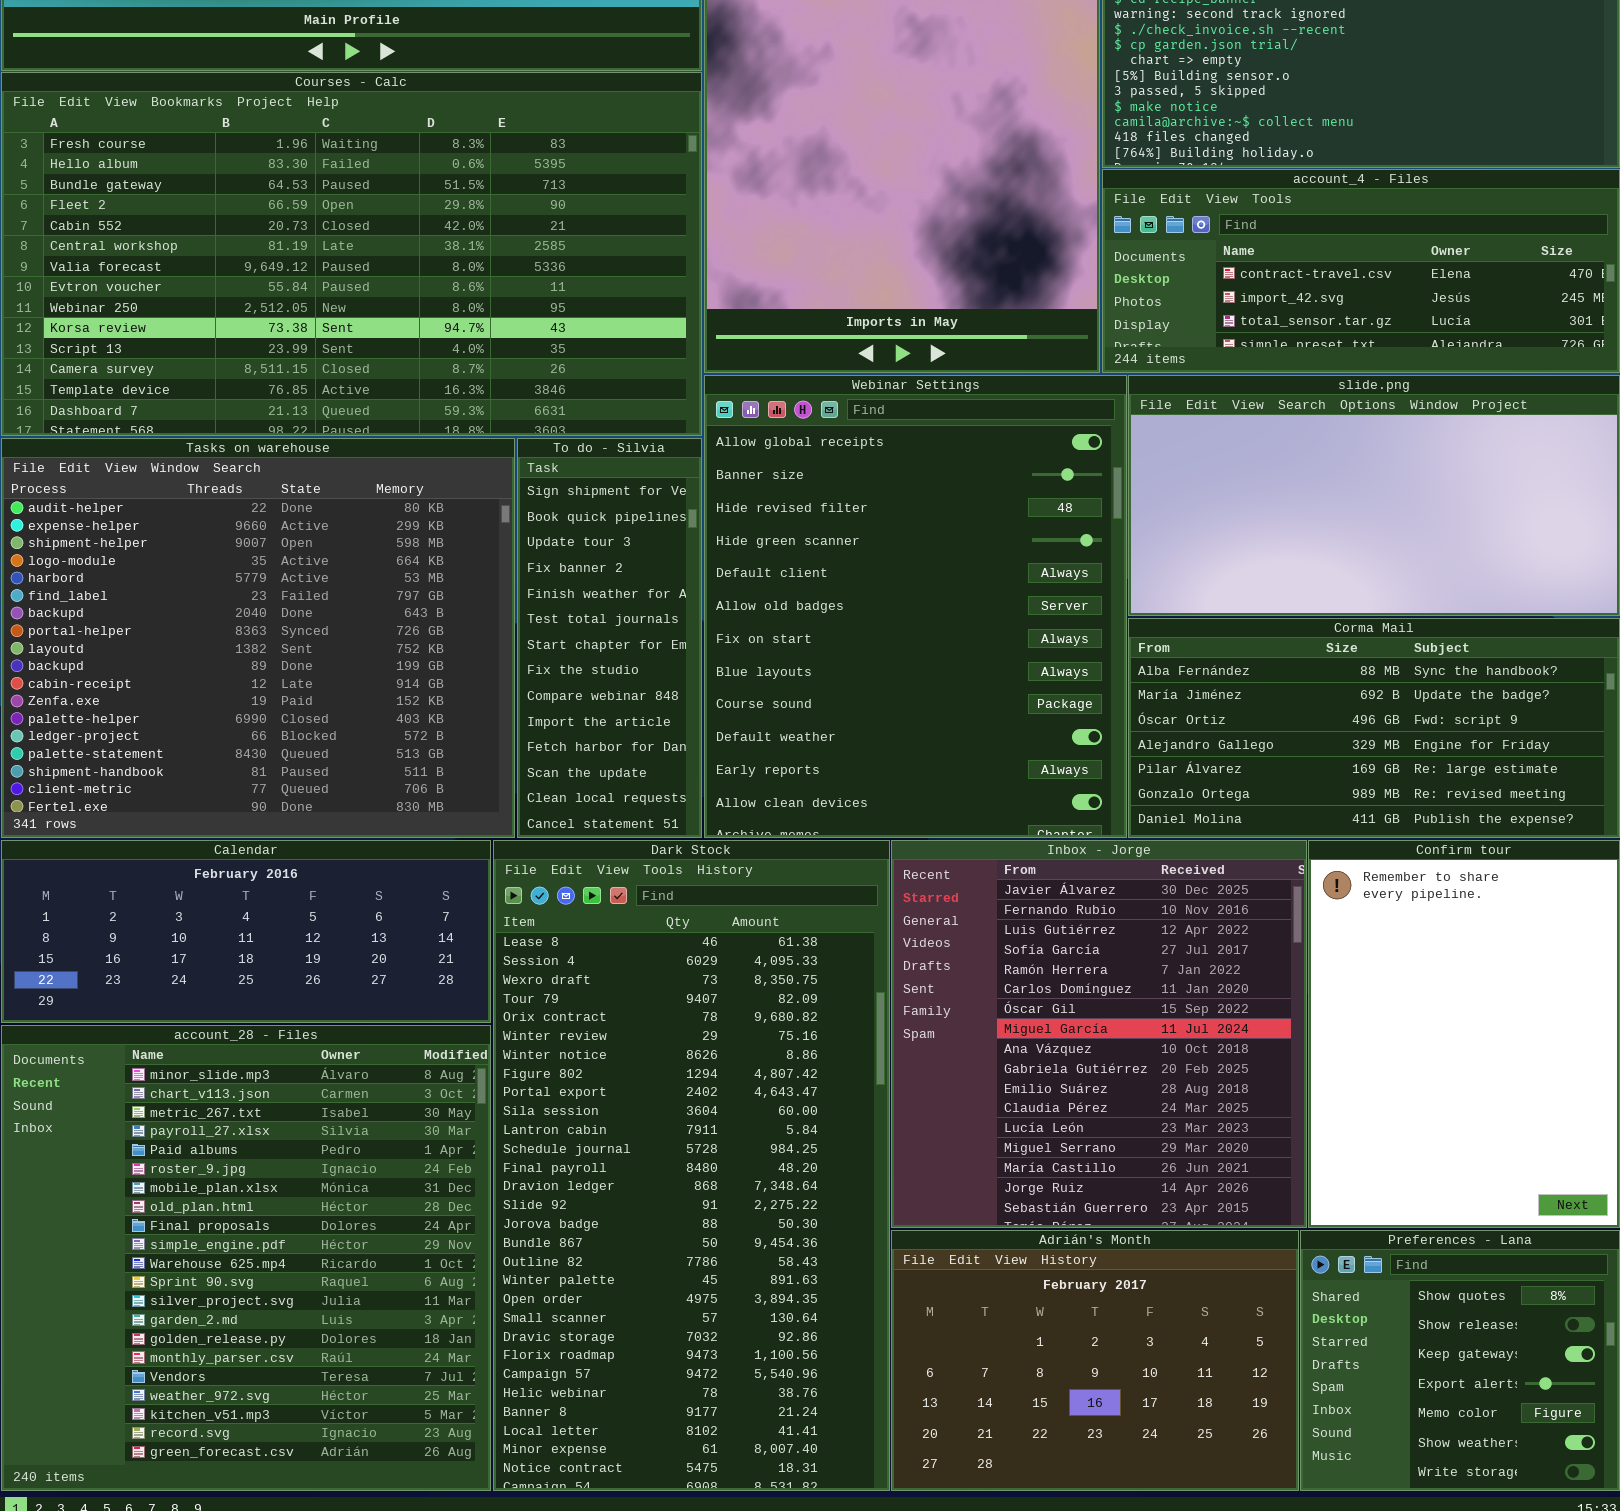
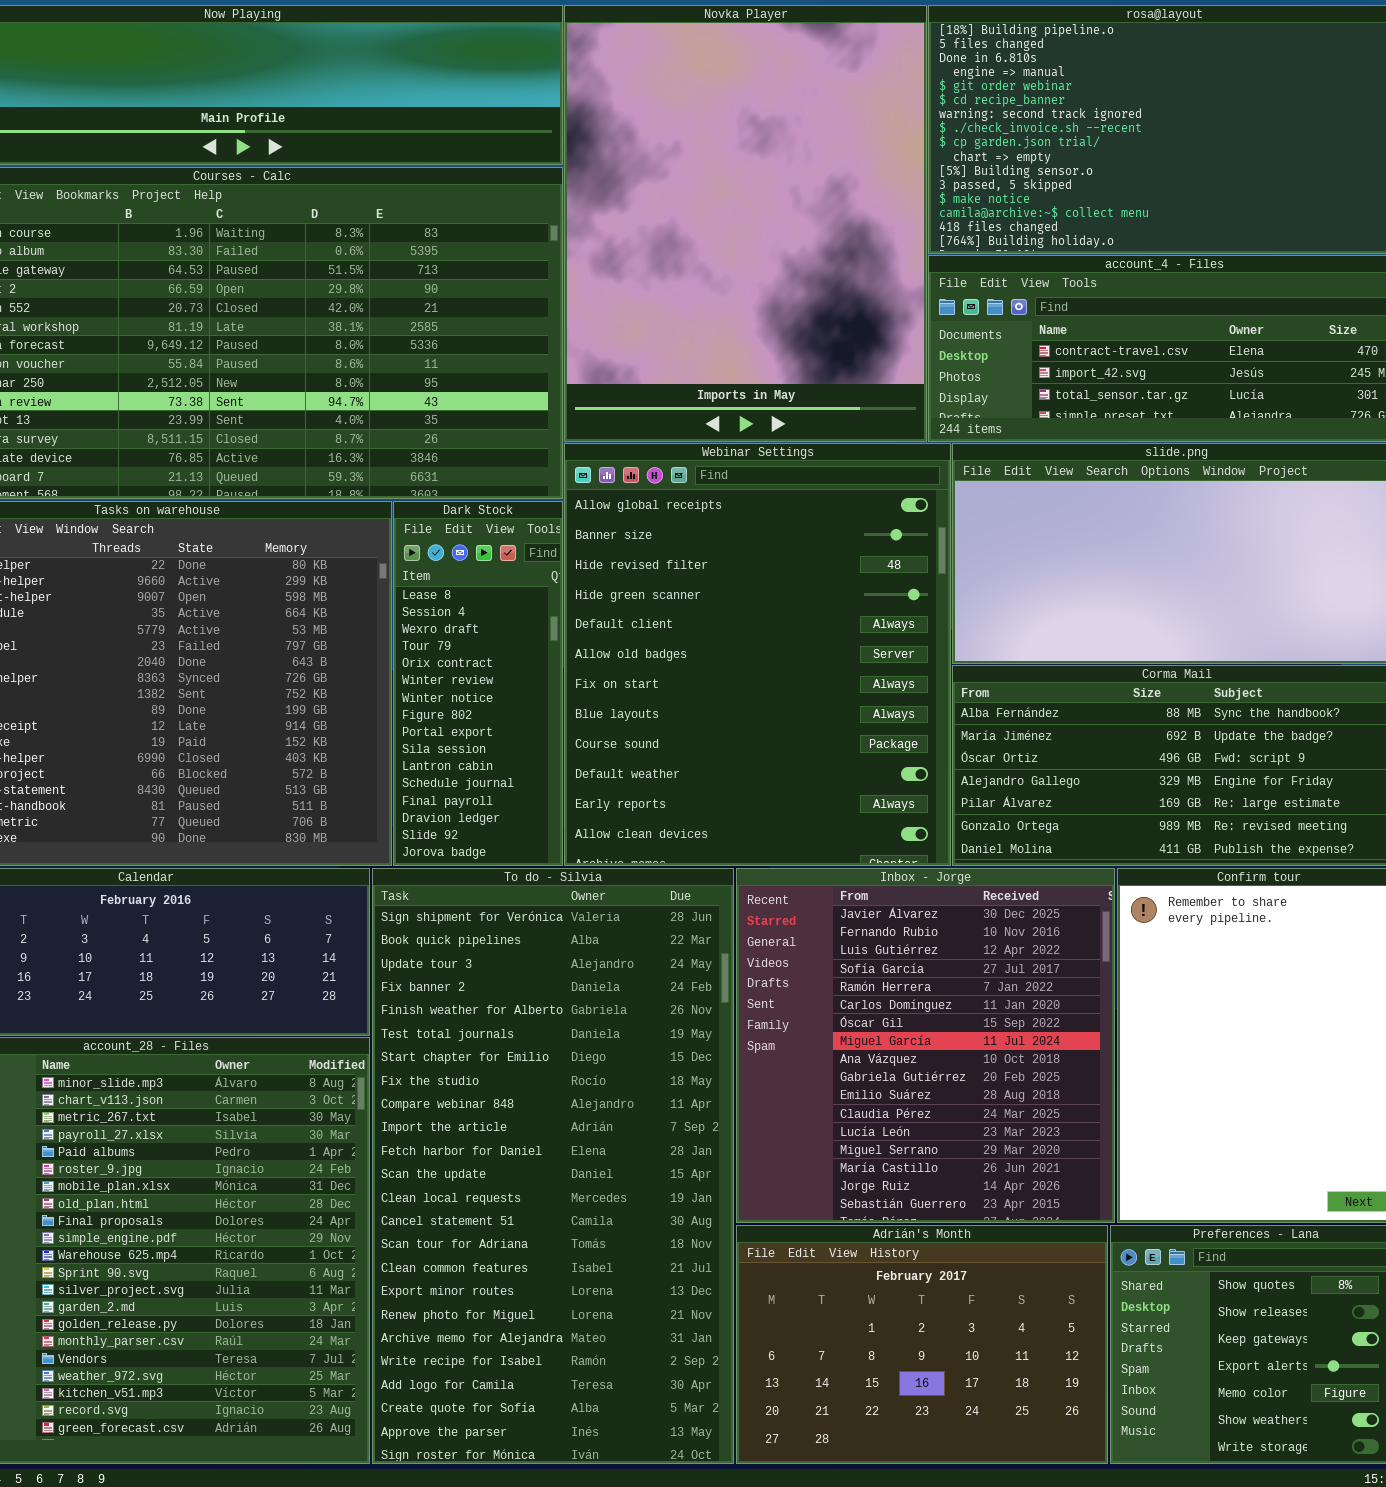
To do - Silvia: [517,438,702,838] -> [372,868,734,1464], moved, resized
Dark Stock: [493,840,890,1491] -> [393,501,563,866], moved, resized

